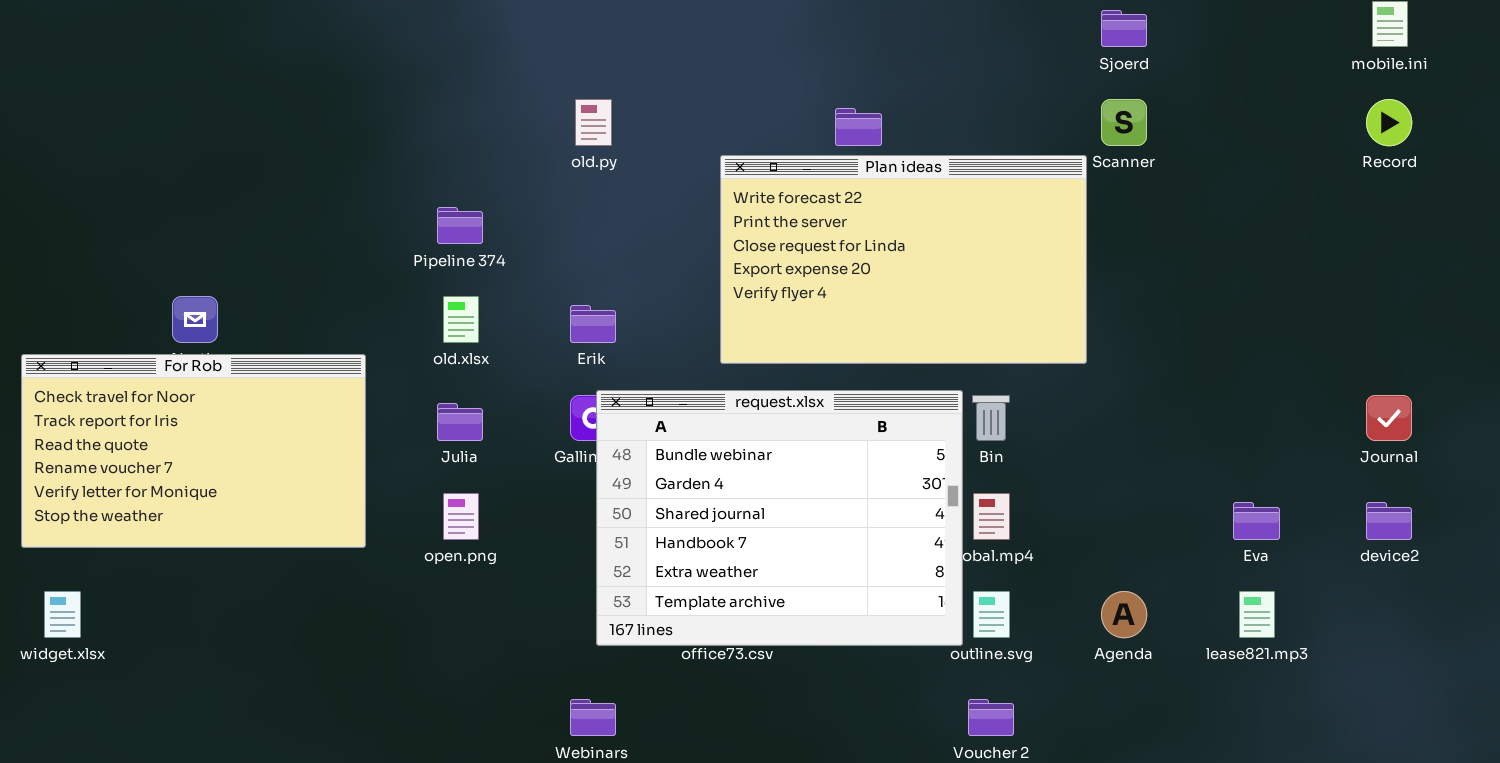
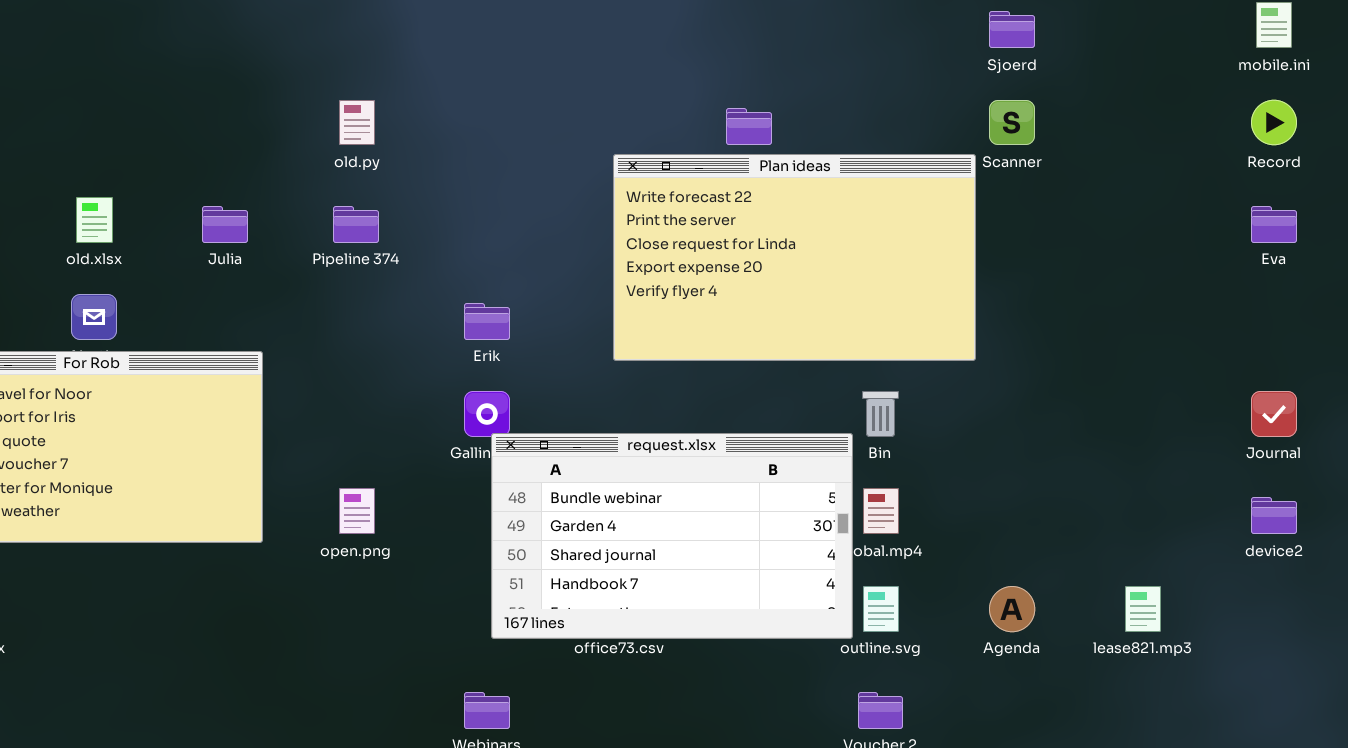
old.py: [575,99,612,146] -> [339,100,375,145], moved
old.xlsx: [443,296,479,343] -> [76,197,113,243], moved
request.xlsx: [596,390,963,646] -> [491,433,853,639], resized
Julia: [437,403,483,441] -> [202,206,248,243], moved
Eva: [1233,502,1280,540] -> [1251,206,1297,243], moved

